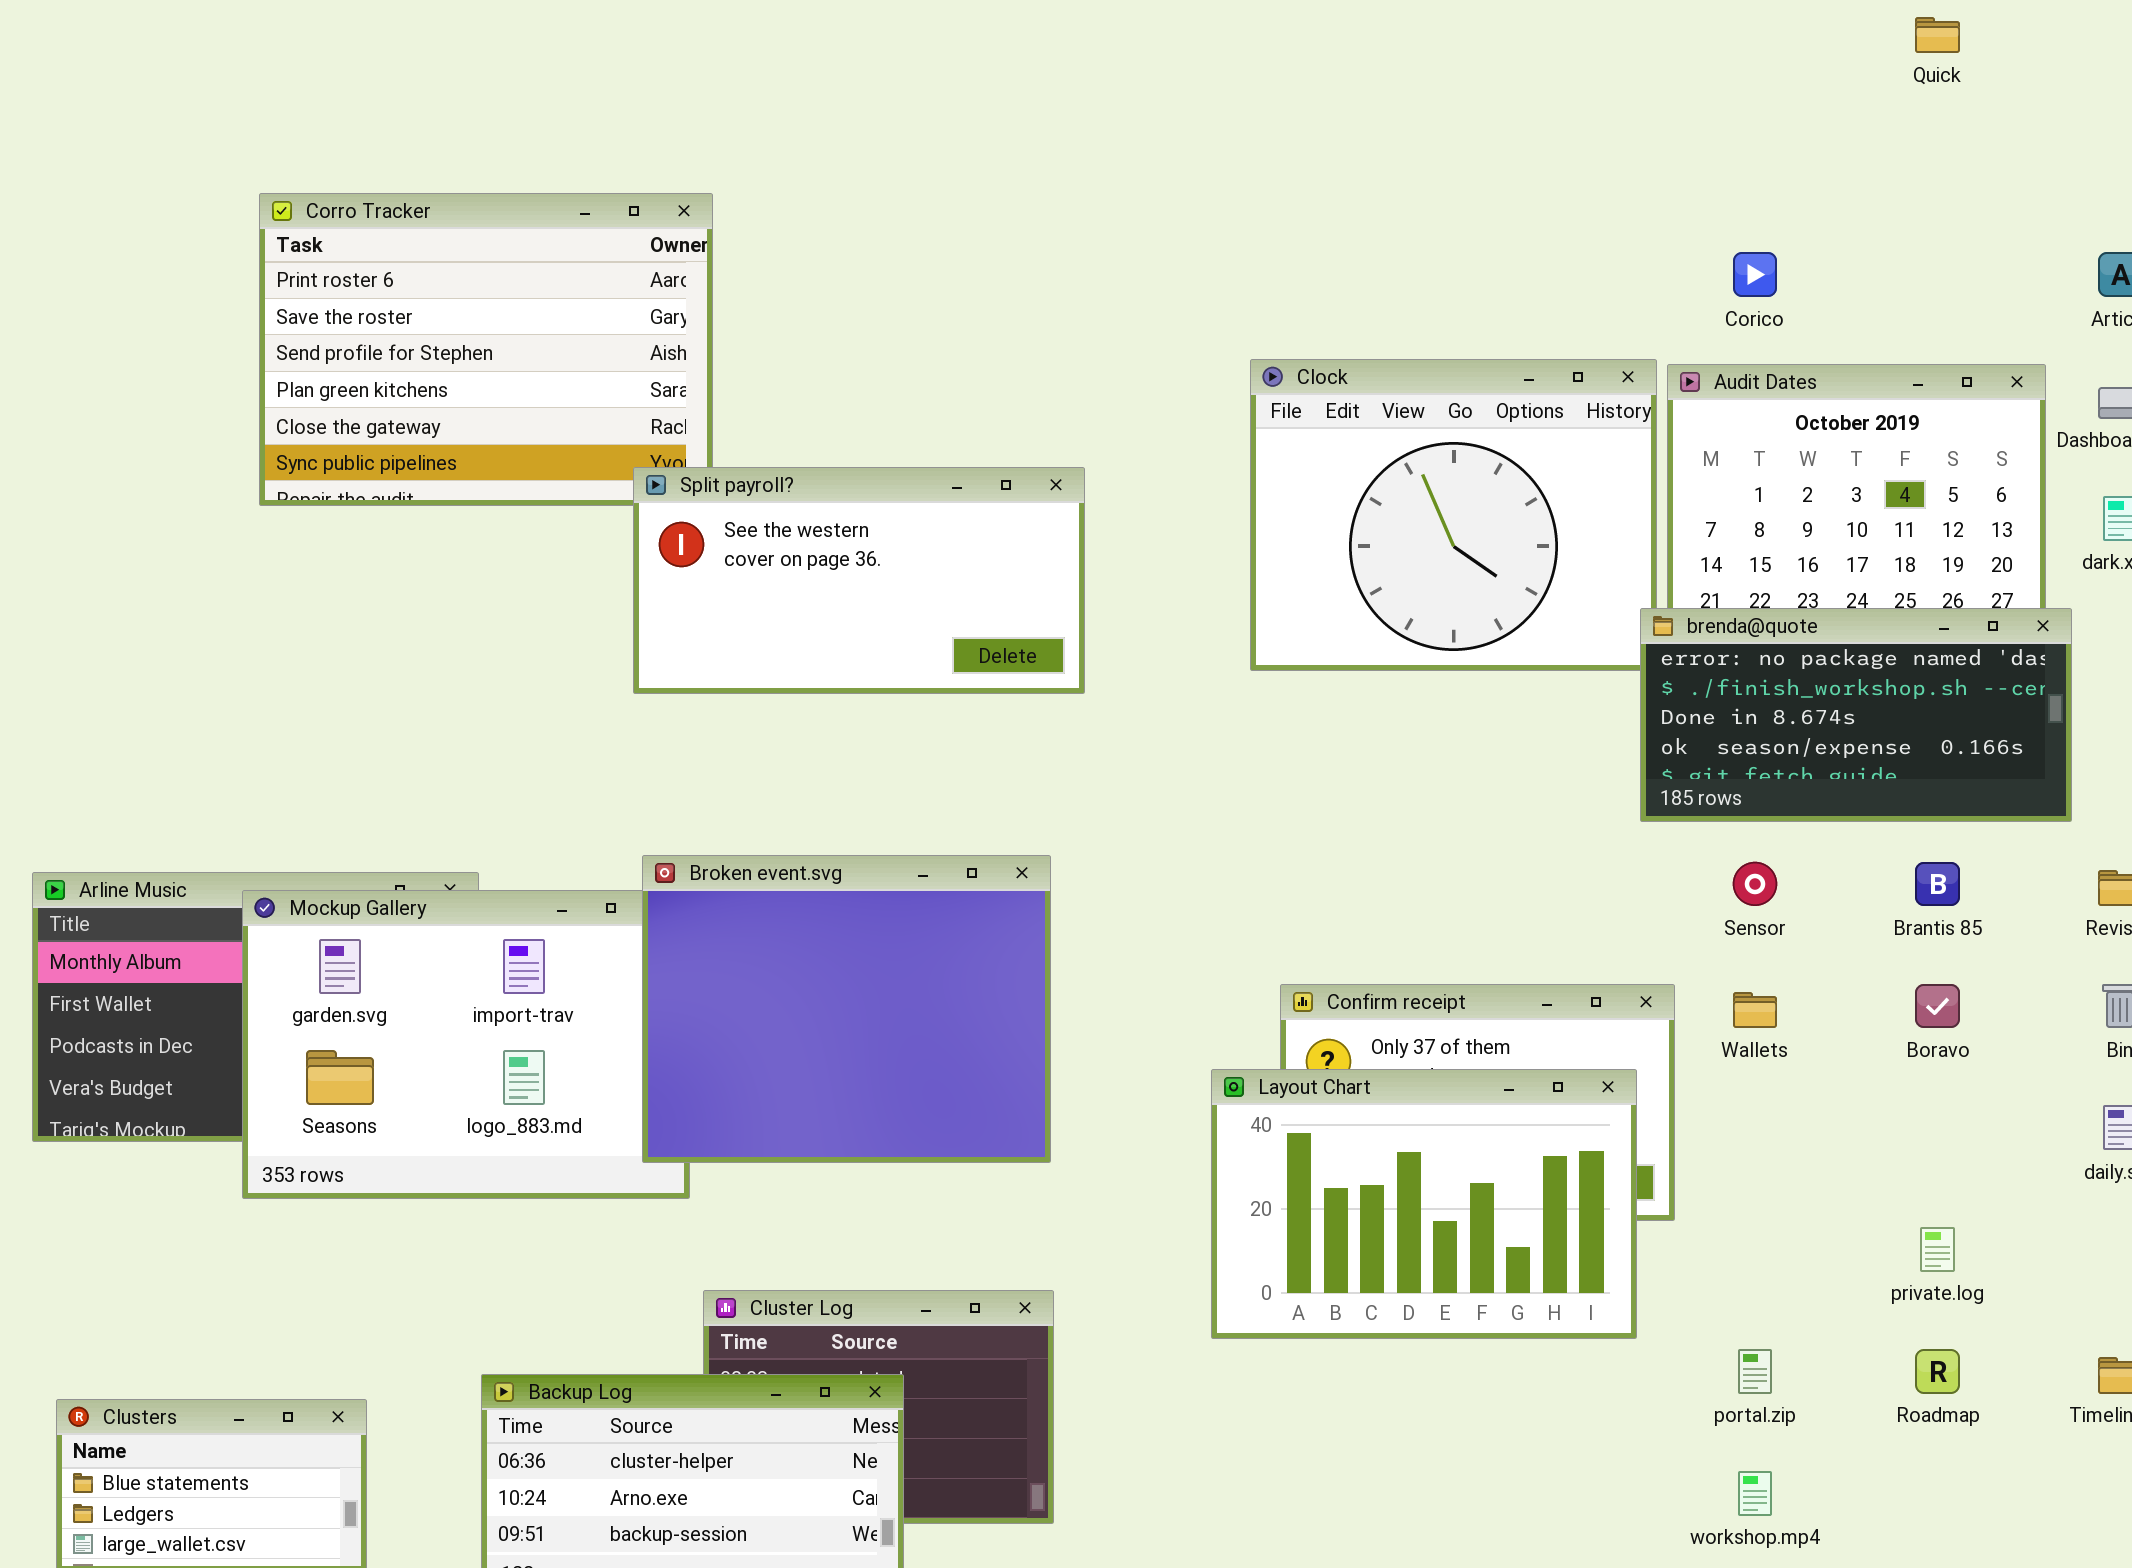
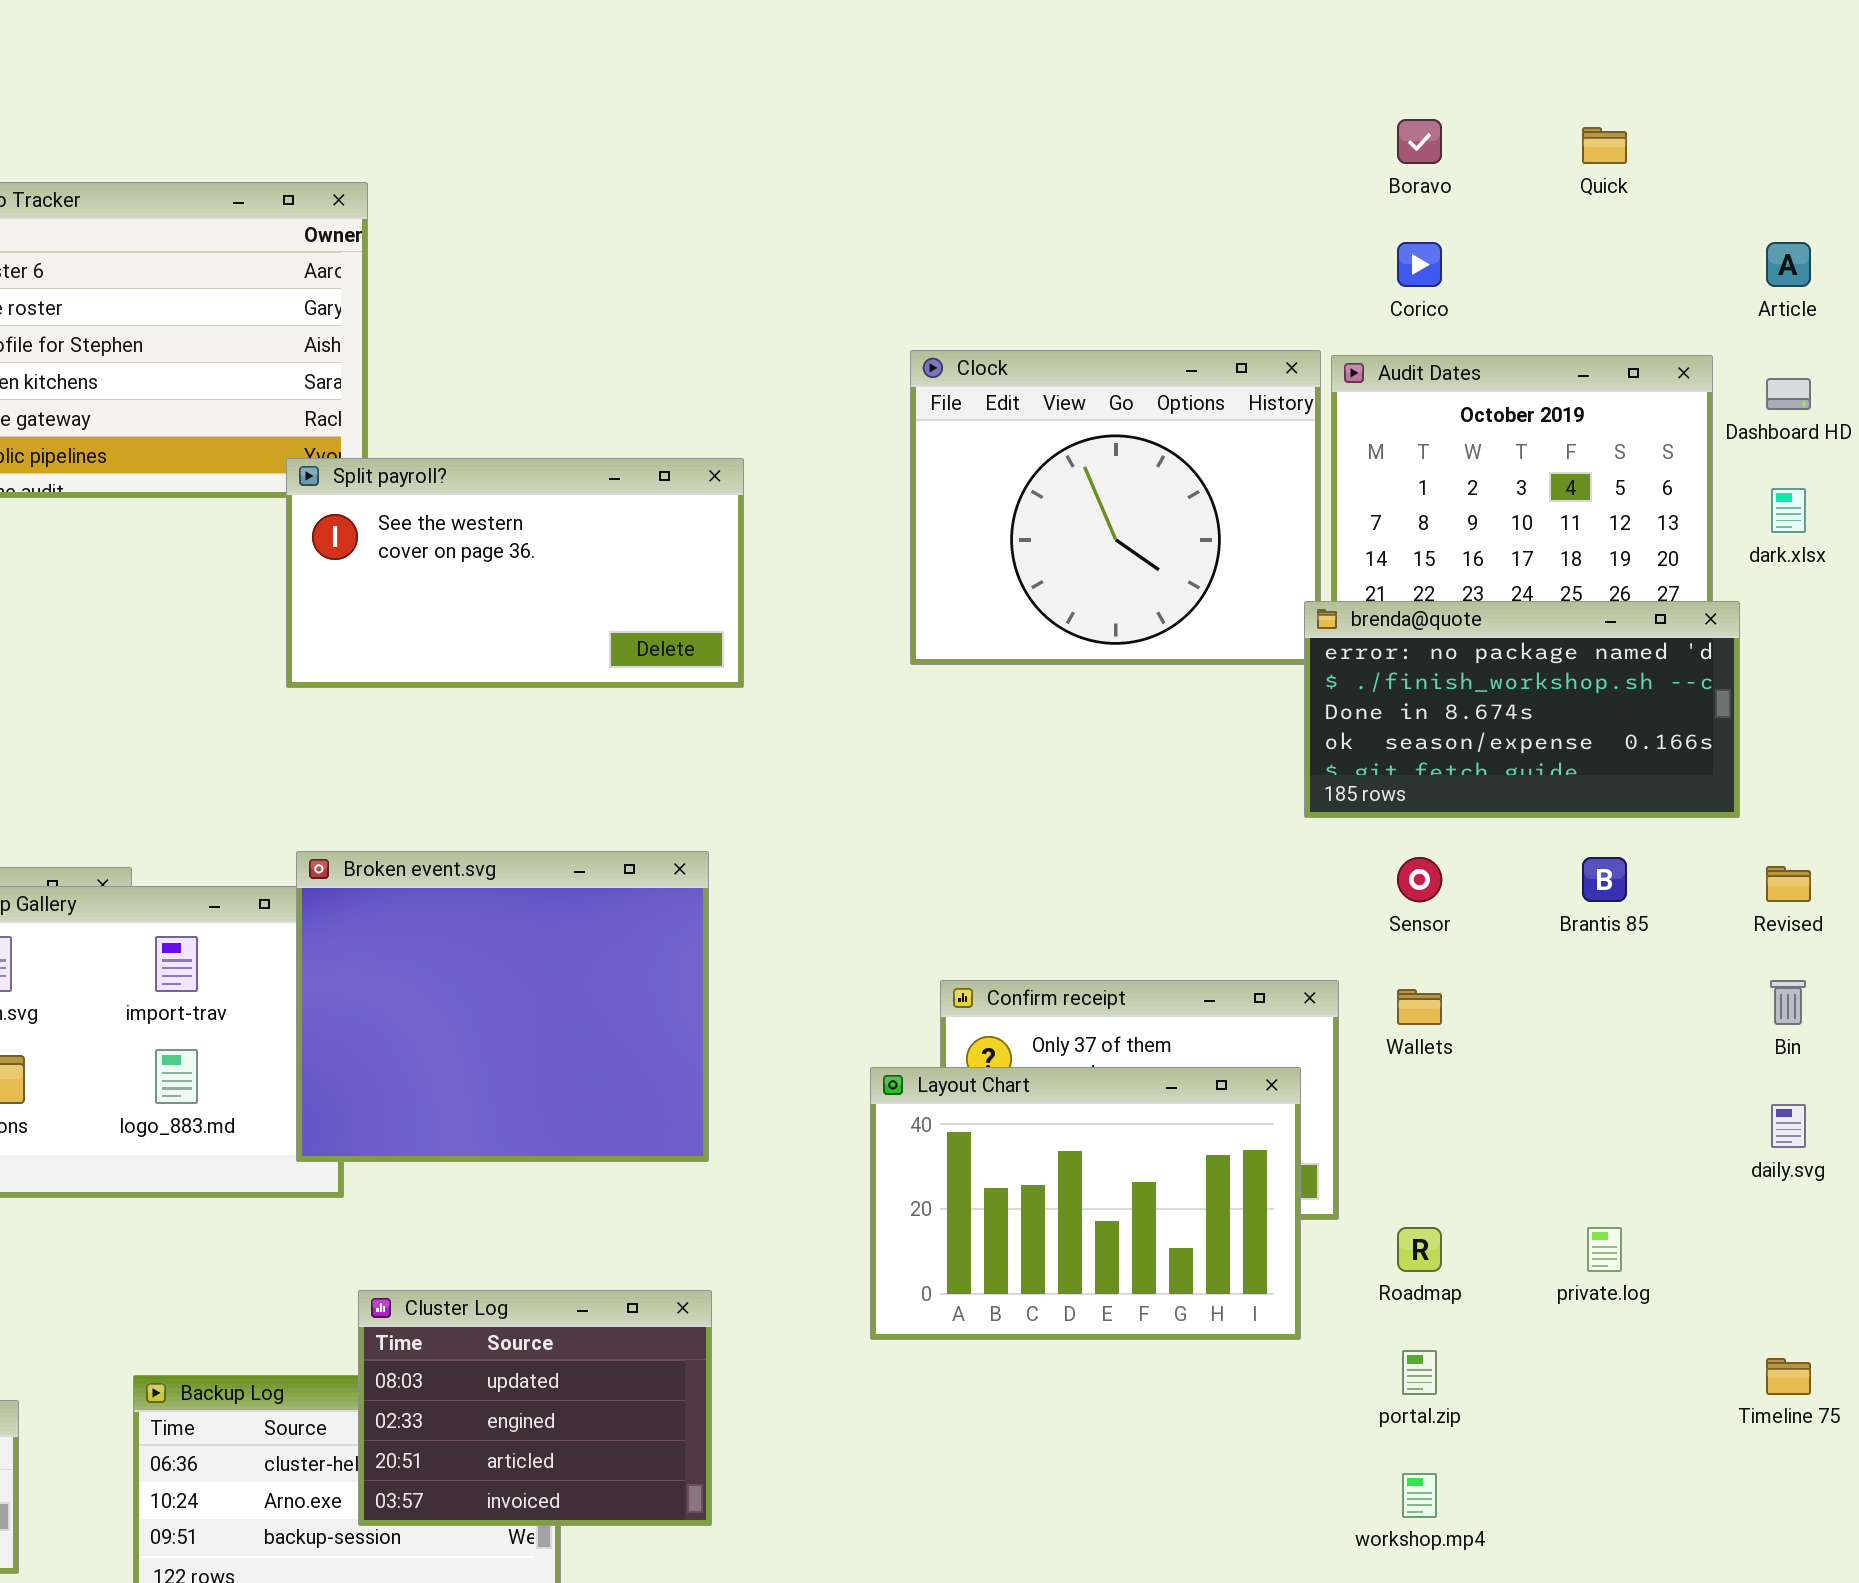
Quick: [1915,17,1960,53] -> [1582,127,1627,164], moved
Boravo: [1915,984,1960,1028] -> [1397,119,1442,164], moved
Cluster Log: [703,1290,1054,1524] -> [358,1290,712,1526], raised
Roadmap: [1915,1349,1960,1394] -> [1397,1227,1442,1272], moved

